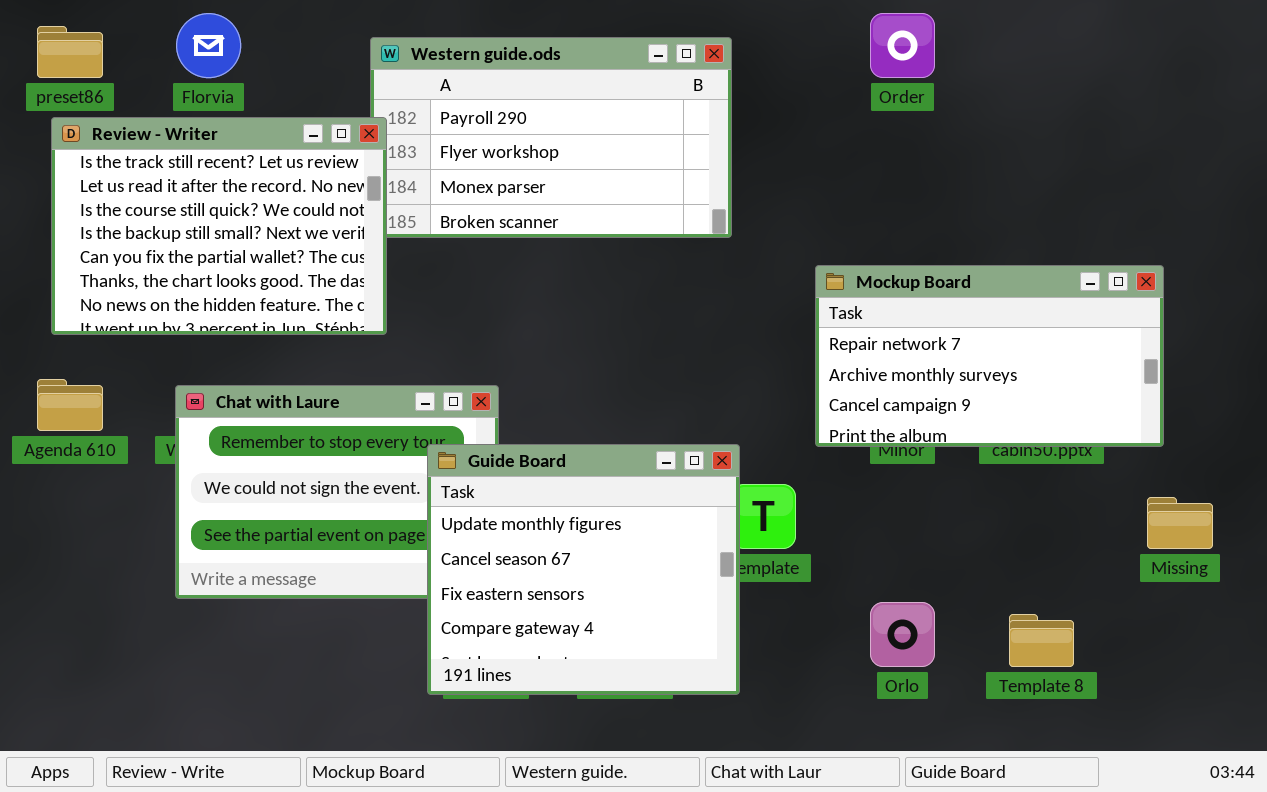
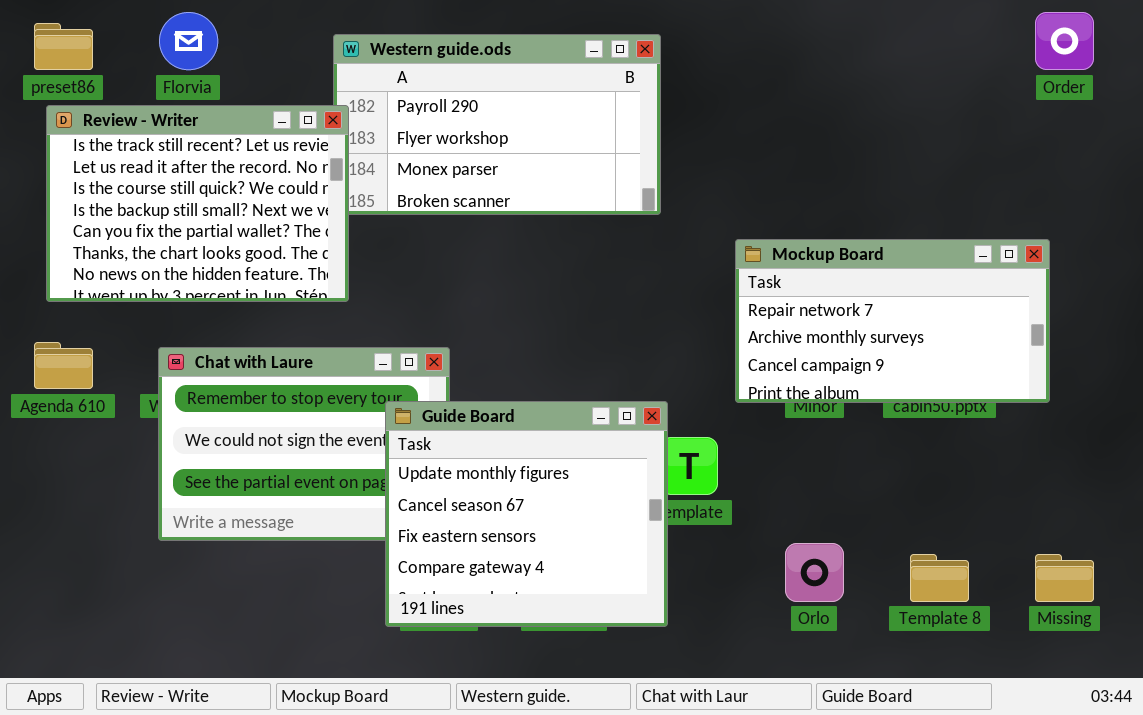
Order: [870,13,935,78] -> [1035,12,1094,70], moved
Missing: [1147,497,1213,549] -> [1035,554,1094,602], moved

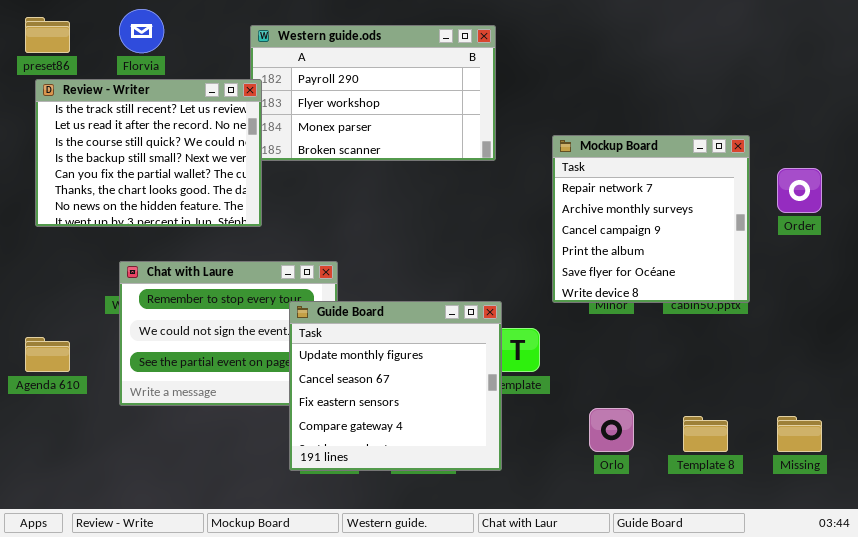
Order: [1035,12,1094,70] -> [777,168,822,213], moved
Mockup Board: [735,239,1050,403] -> [552,135,750,303], resized
Agenda 610: [34,342,93,389] -> [25,337,70,372], moved

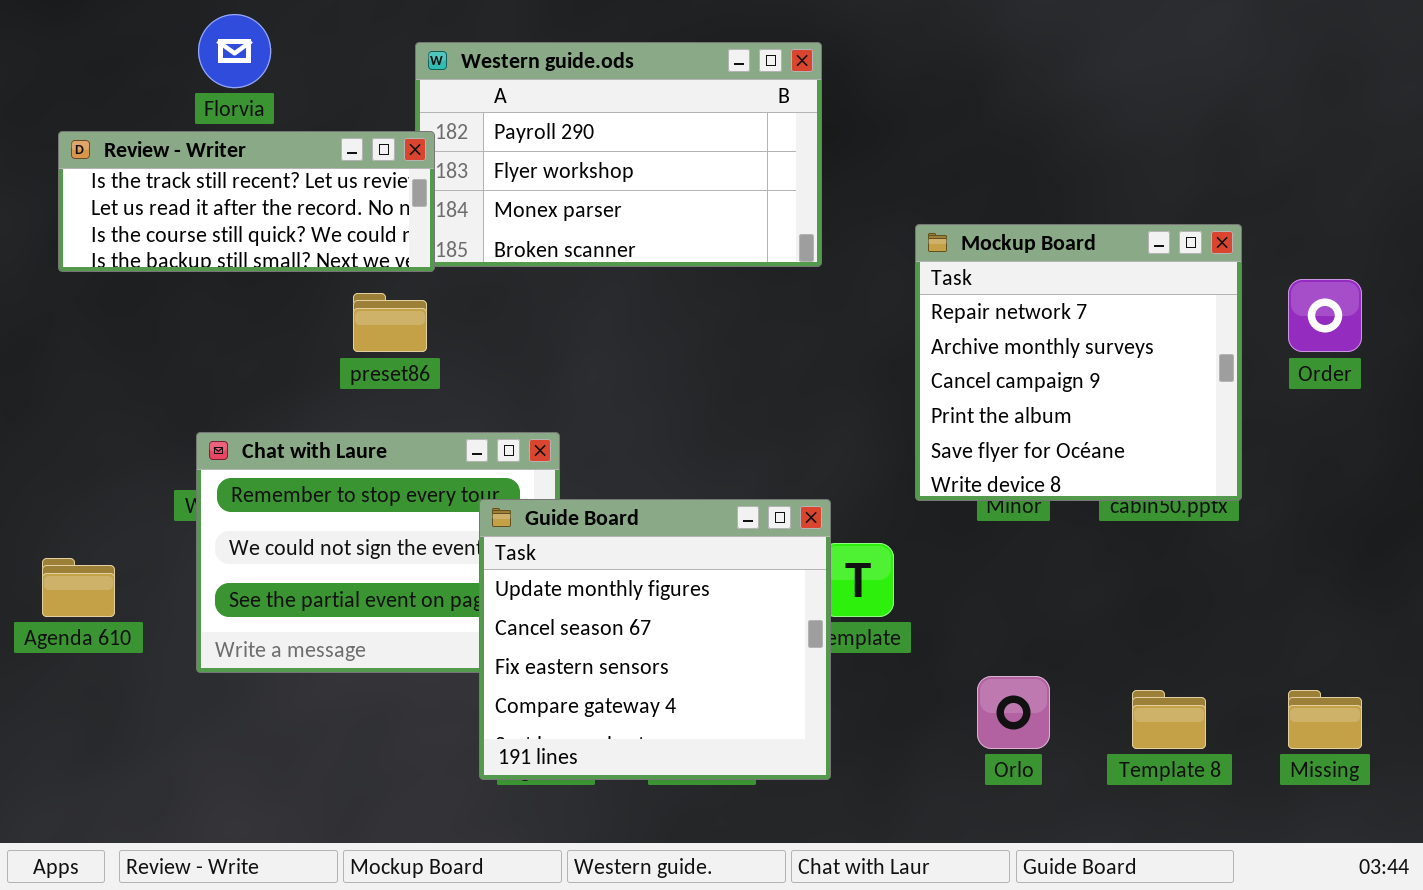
preset86: [25,17,70,53] -> [353,293,427,352], moved
Review - Writer: [35,79,262,227] -> [58,131,435,272], resized

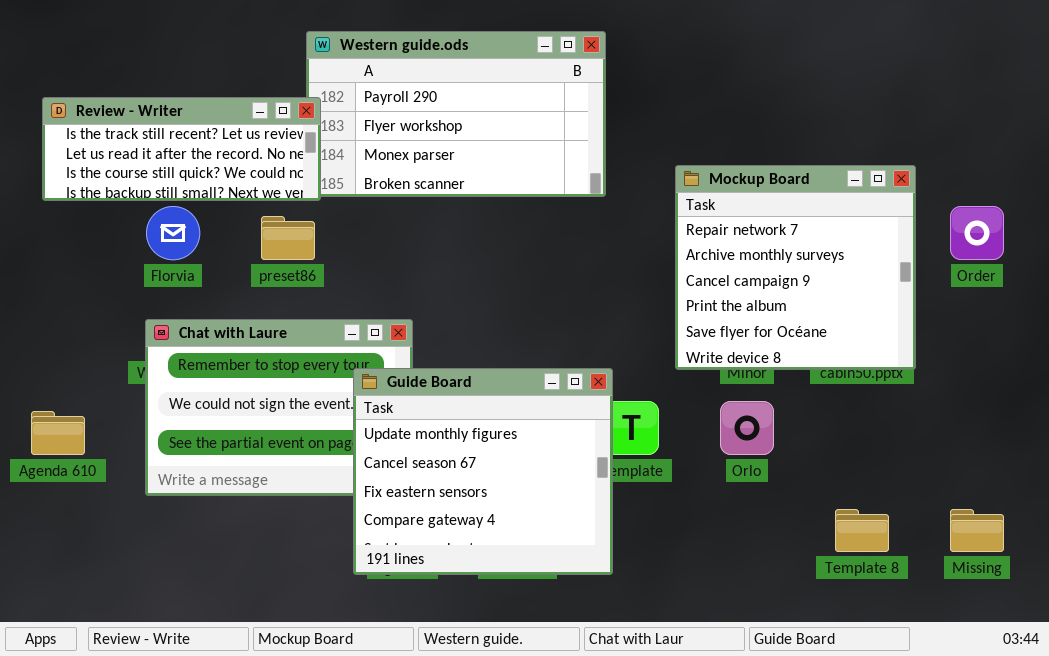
Florvia: [198,14,271,88] -> [146,206,200,260], moved
Orlo: [977,676,1050,749] -> [720,401,774,455], moved

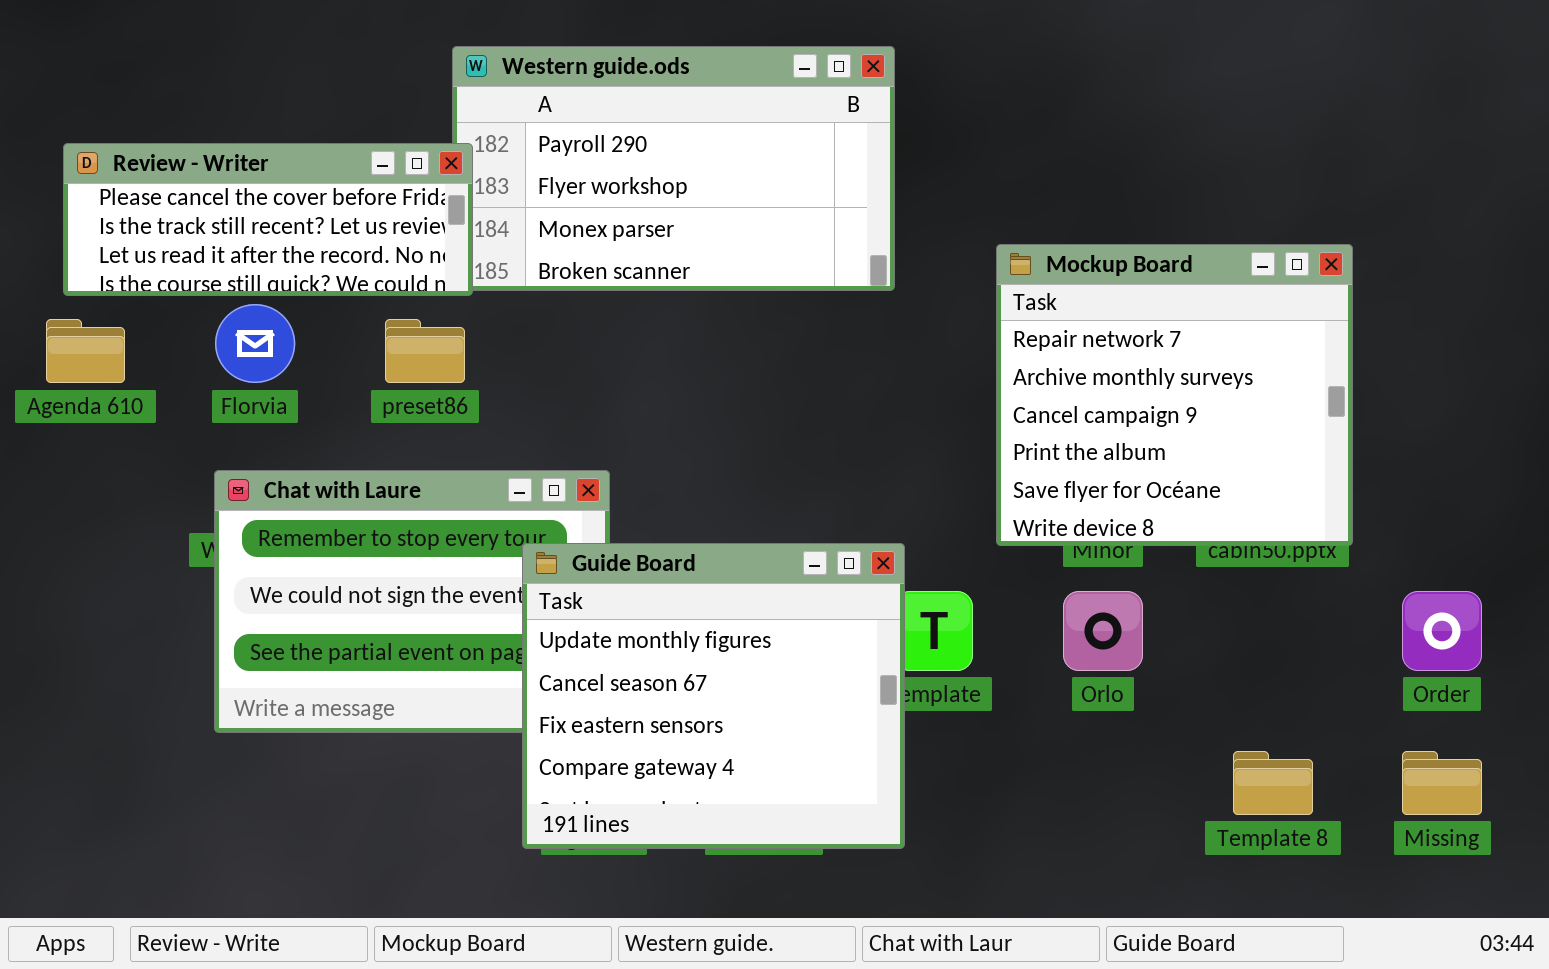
Review - Writer: [42,97,321,201] -> [63,143,473,296], scrolled up 1 row
Order: [950,206,1004,260] -> [1402,591,1482,671], moved
Agenda 610: [31,411,85,455] -> [46,319,125,383], moved

